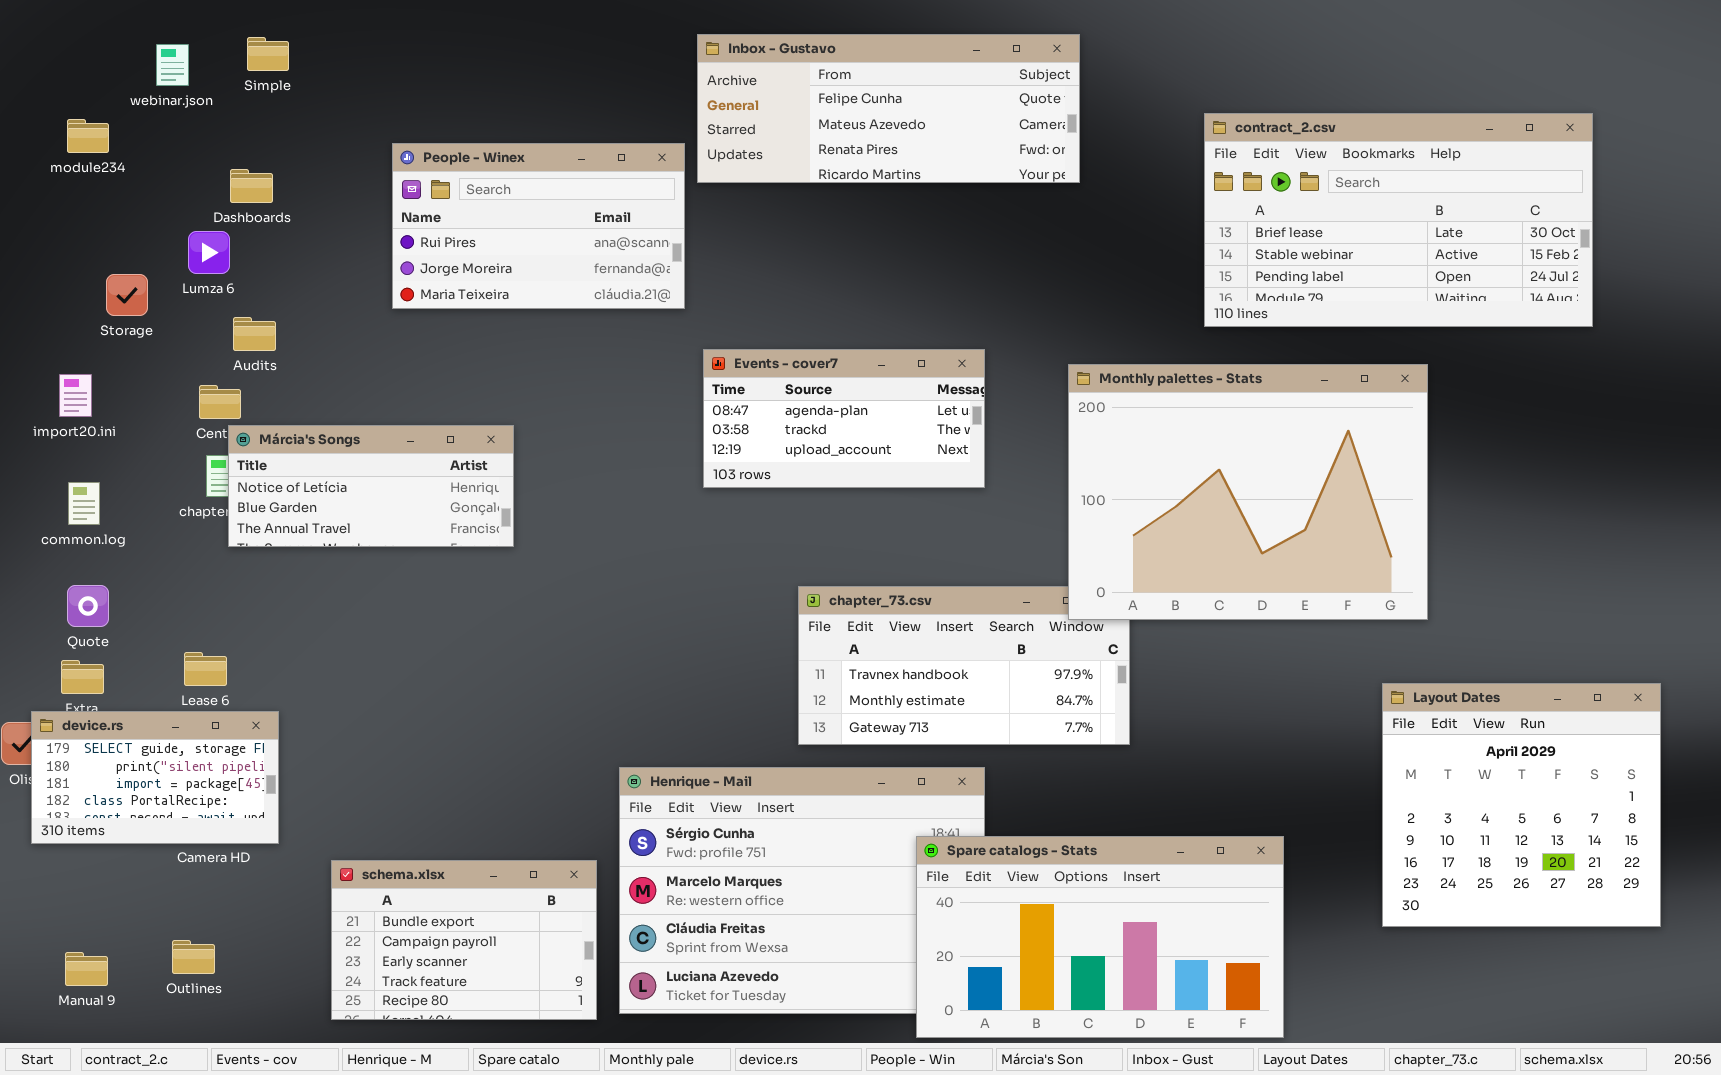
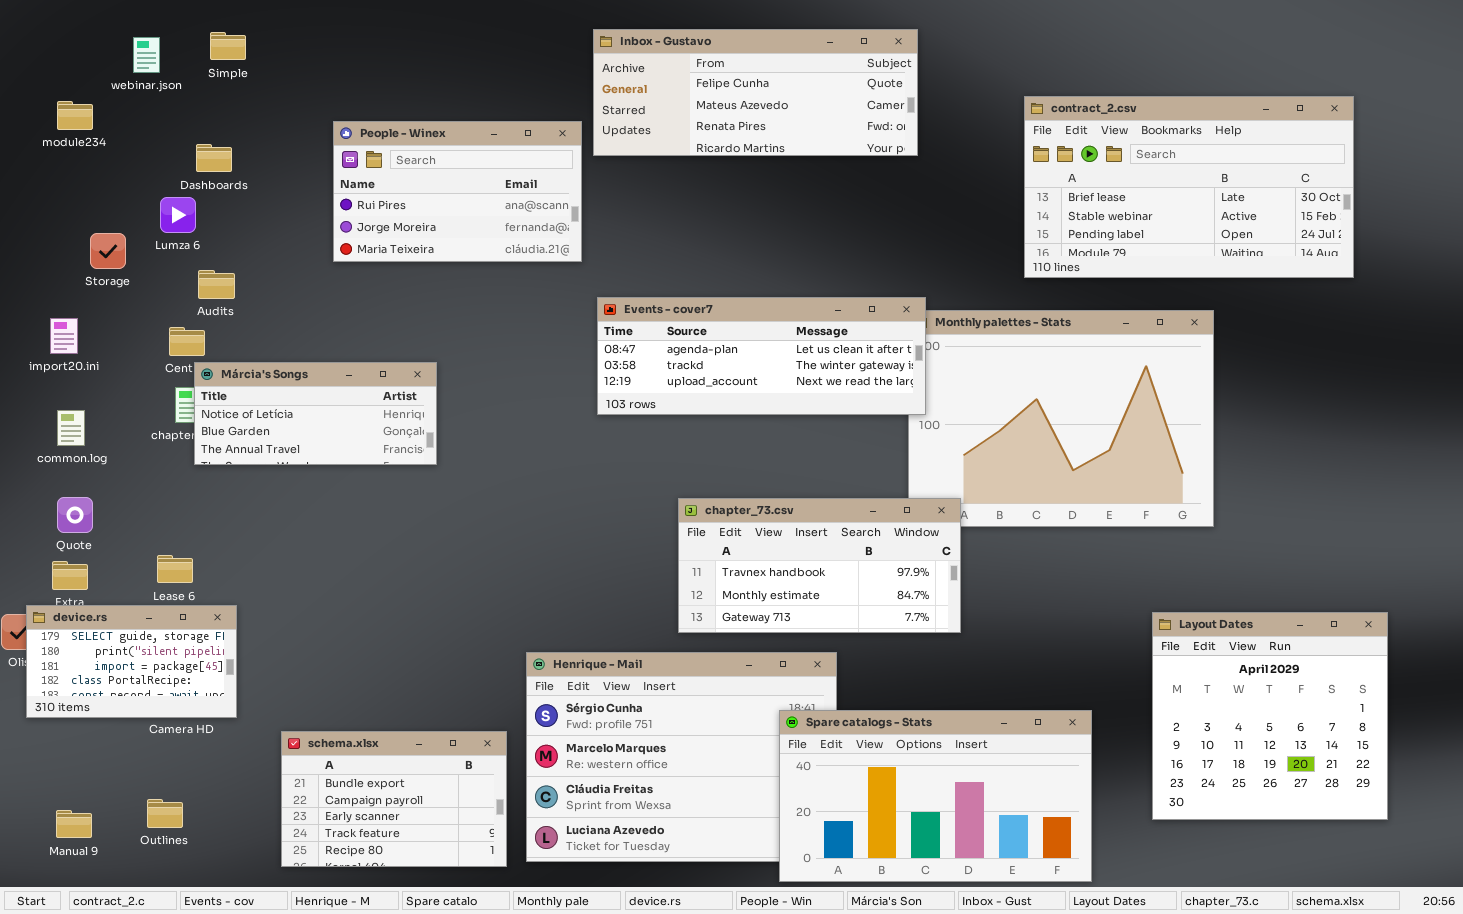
Events - cover7: [703,349,985,488] -> [597,297,926,415], resized
chapter_73.csv: [798,586,1130,745] -> [678,498,961,633], raised
Layout Dates: [1382,683,1661,927] -> [1152,612,1388,820], moved

